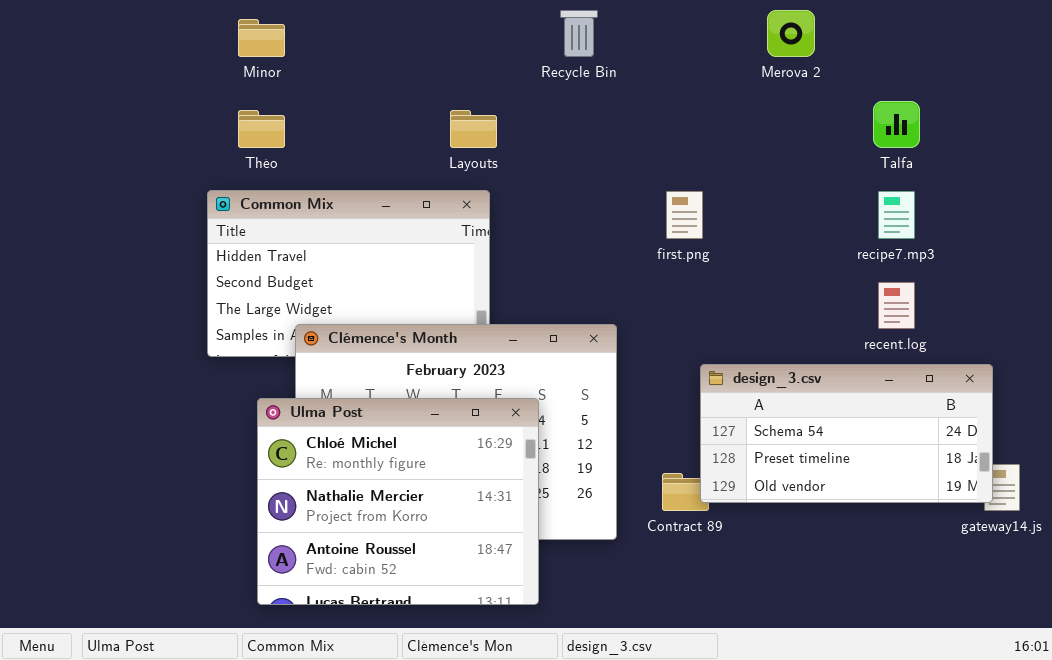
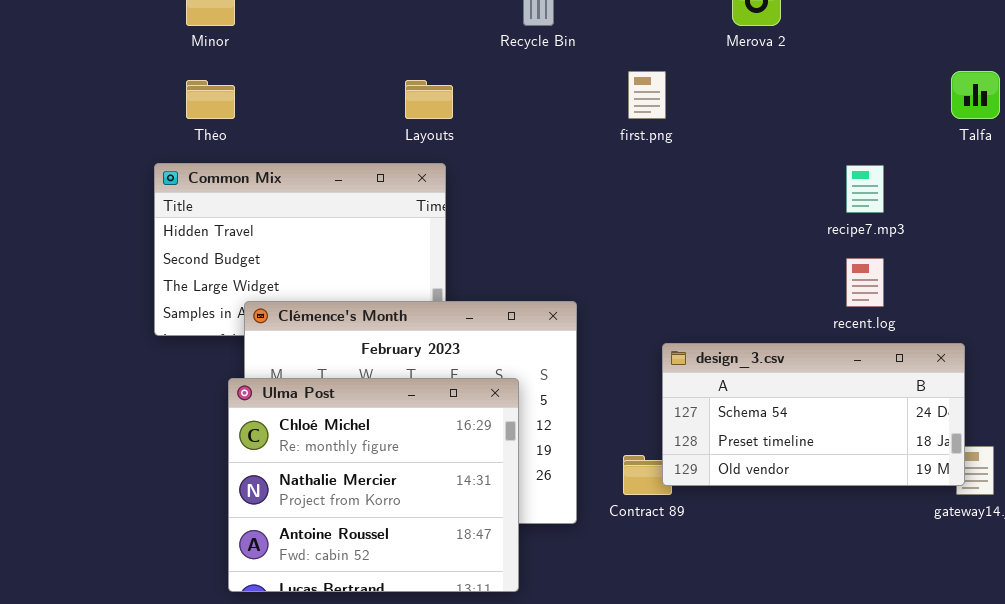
Talfa: [873,101,920,148] -> [951,71,1000,119], moved
first.png: [666,191,703,239] -> [628,71,666,119], moved
Ulma Post: [257,398,539,605] -> [228,378,519,592], moved

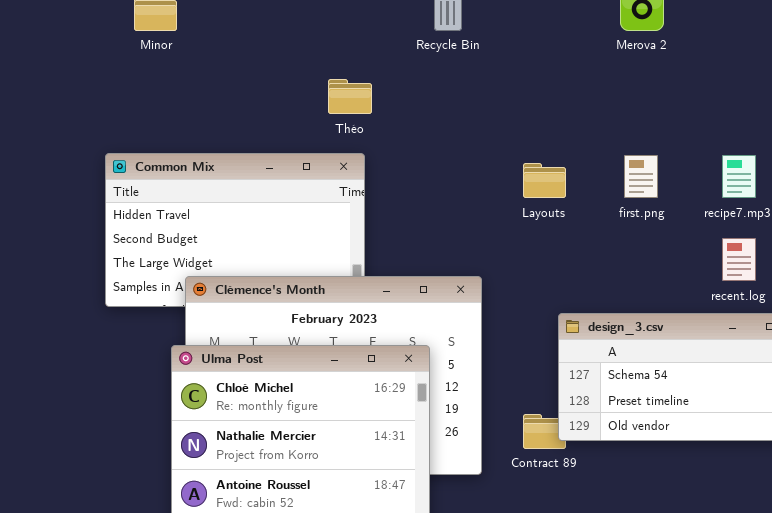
first.png: [628,71,666,119] -> [624,155,658,198], moved
Théo: [186,80,235,119] -> [328,79,372,114], moved
Layouts: [405,80,453,119] -> [523,163,566,198], moved

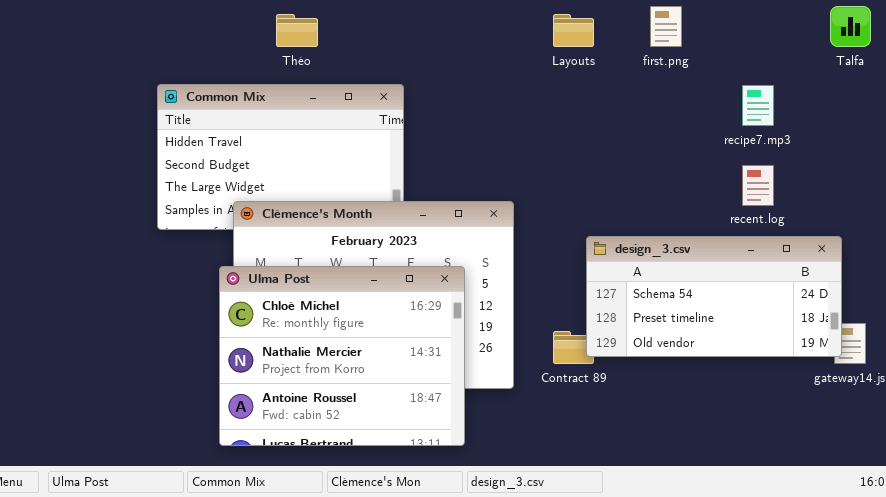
Théo: [328,79,372,114] -> [276,14,318,47], moved
first.png: [624,155,658,198] -> [650,6,682,47], moved
Layouts: [523,163,566,198] -> [553,14,594,47], moved

